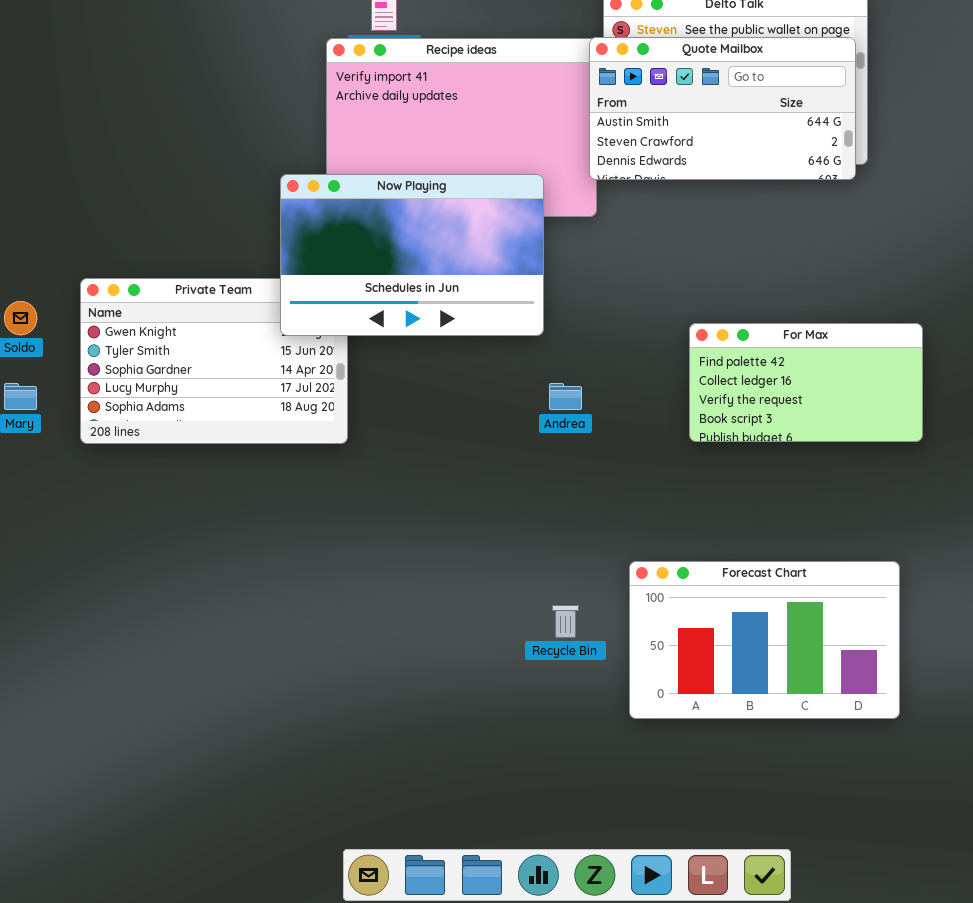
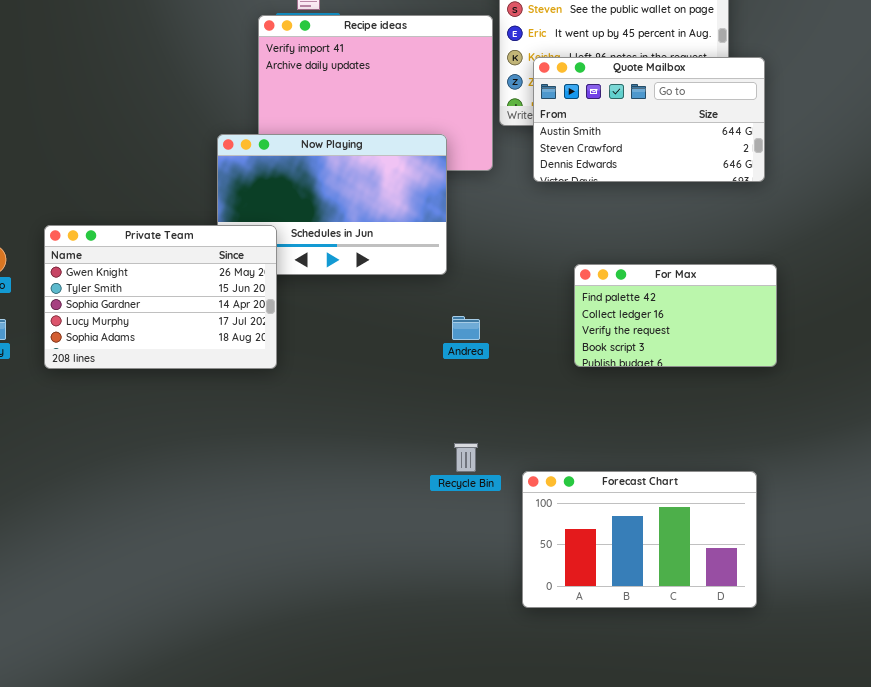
Quote Mailbox: [589,37,856,180] -> [533,57,765,182], moved
Private Team: [80,278,348,444] -> [44,225,277,369], raised
Recycle Bin: [552,605,579,638] -> [454,443,478,472], moved

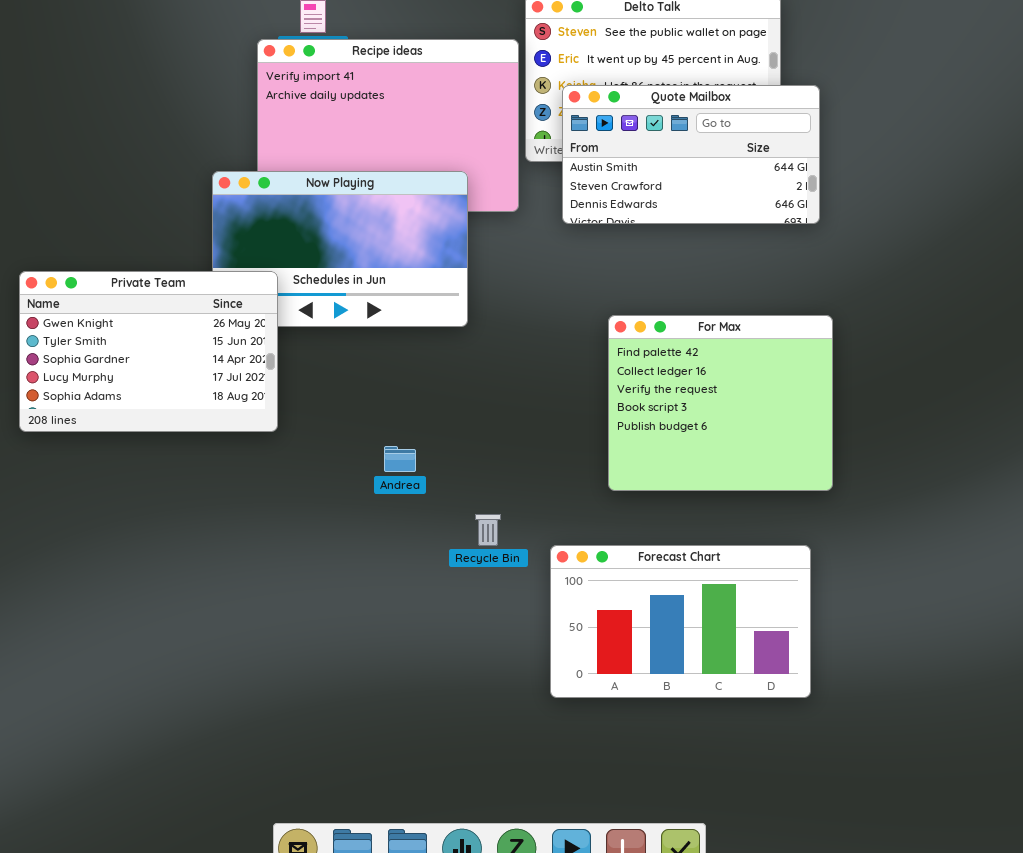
For Max: [574,264,777,367] -> [608,315,833,491], resized
Andrea: [452,316,480,340] -> [384,446,416,472], moved

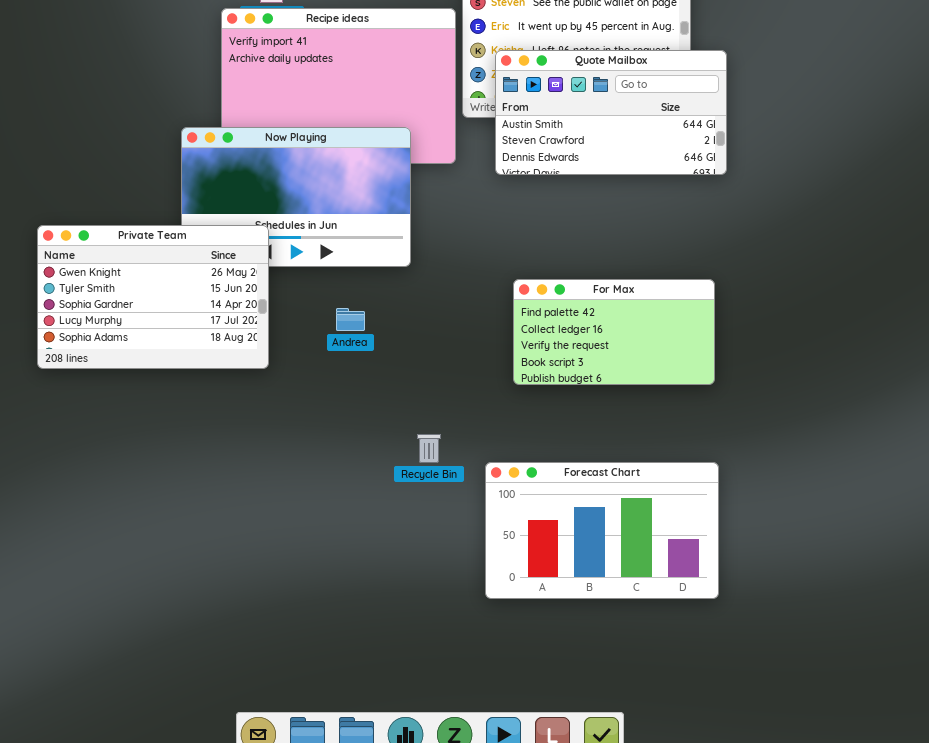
Private Team: [19,271,278,432] -> [37,225,269,369], moved
For Max: [608,315,833,491] -> [513,279,715,385], moved, resized
Andrea: [384,446,416,472] -> [336,308,365,331], moved

